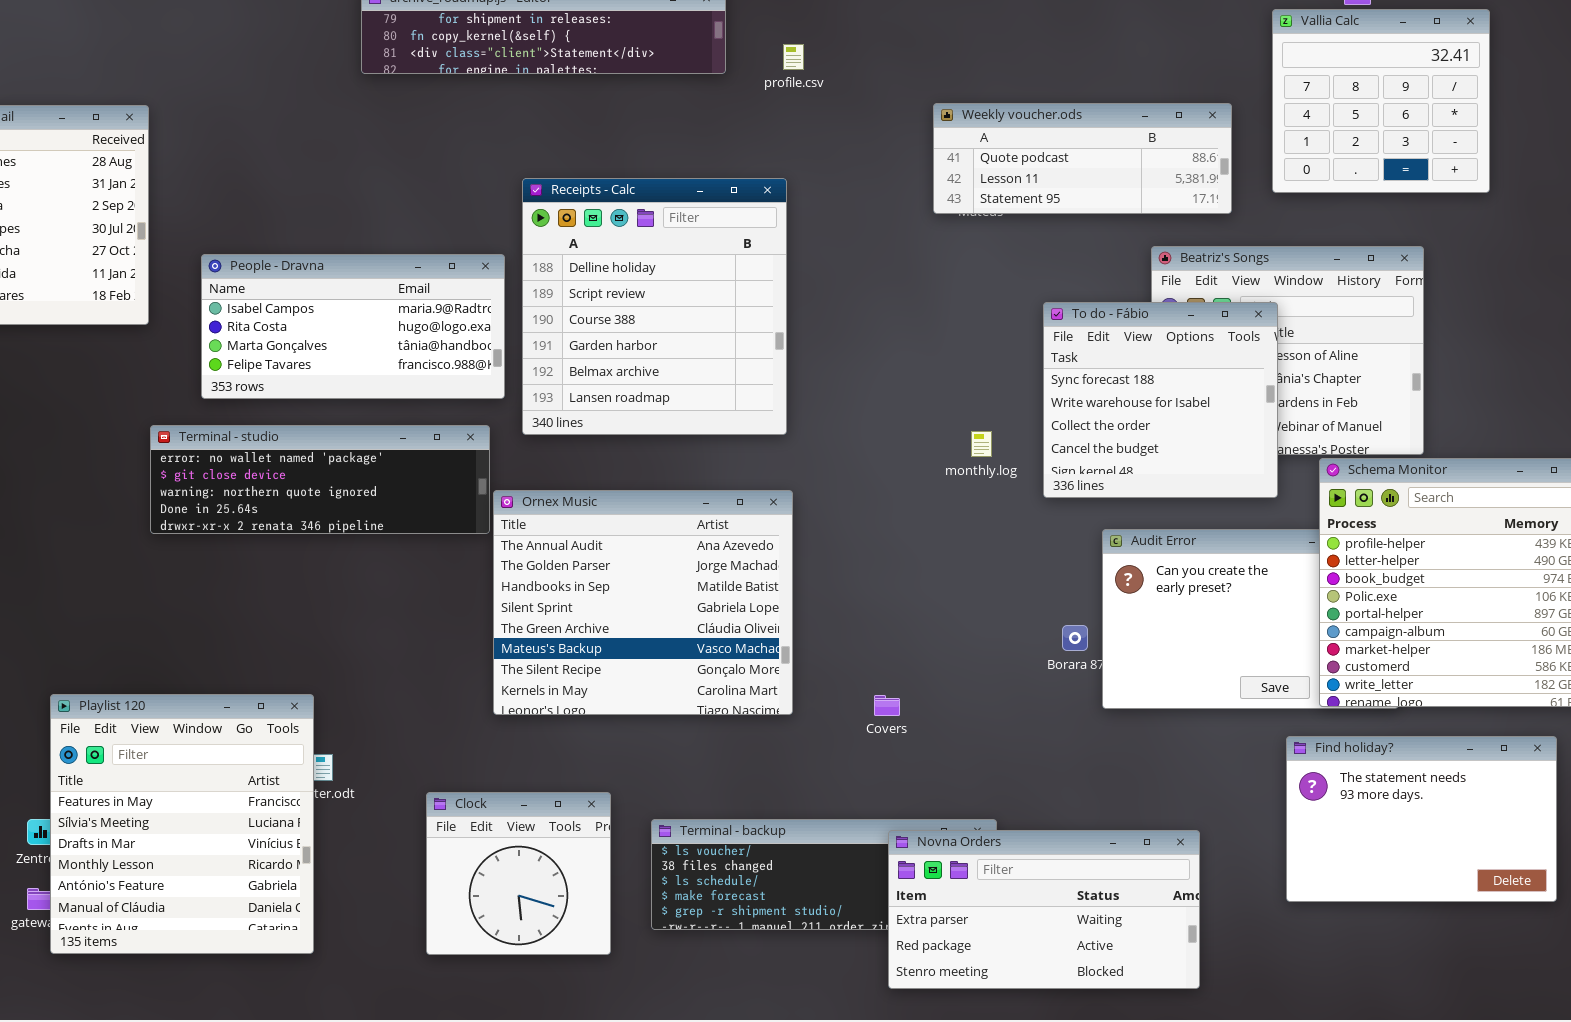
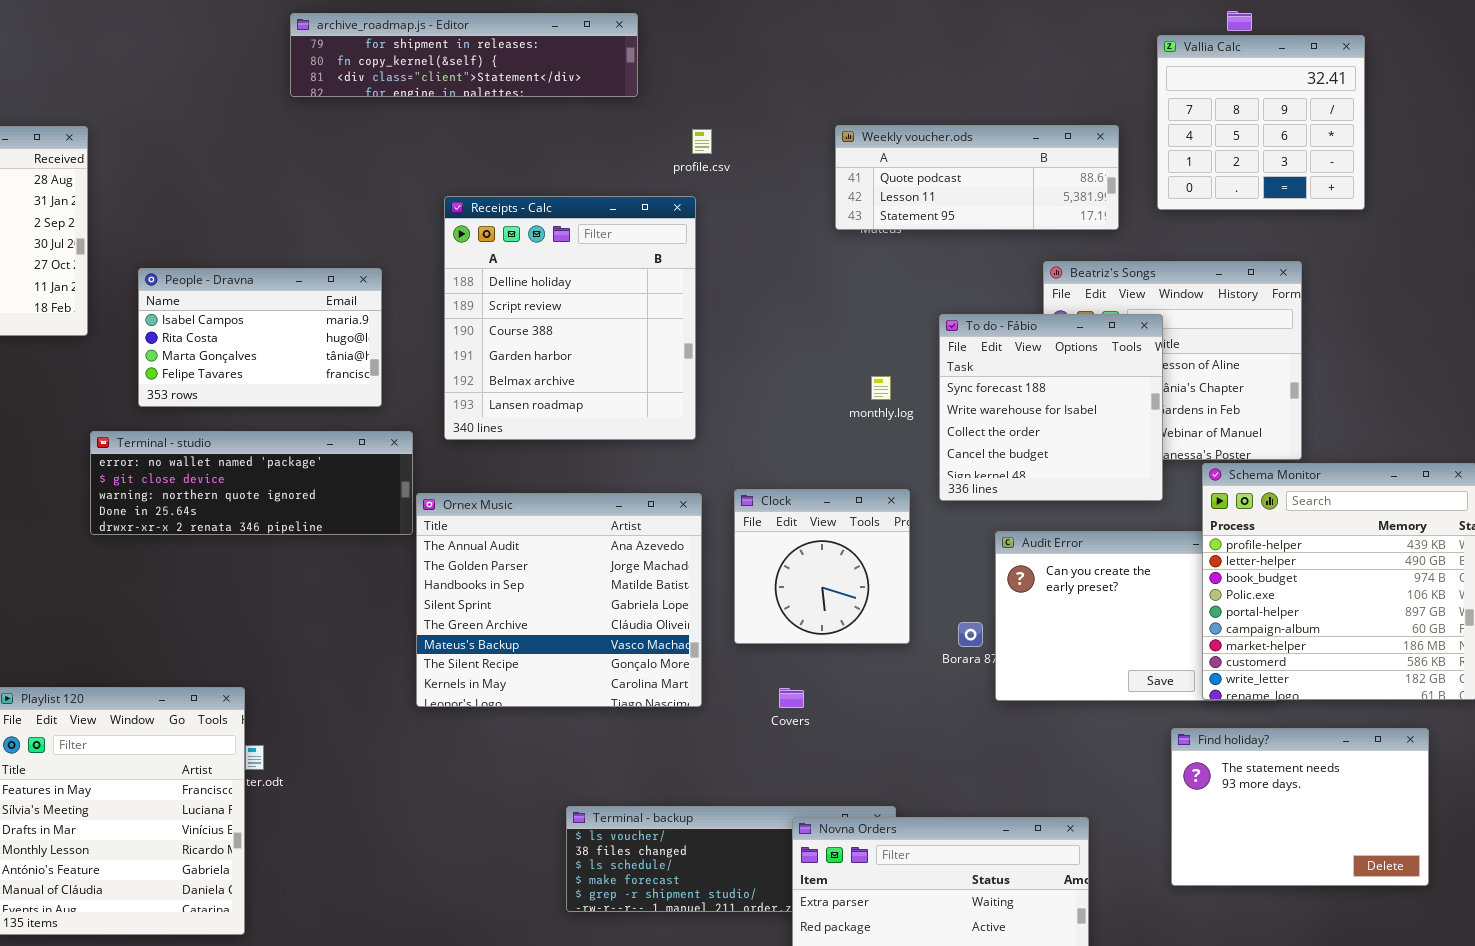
profile.csv: [783,44,804,70] -> [692,129,712,154], moved
People - Dravna: [201,254,505,399] -> [138,268,382,407], resized
monthly.log: [971,431,992,457] -> [871,376,891,400], moved
Clock: [426,792,611,955] -> [734,489,910,644], moved

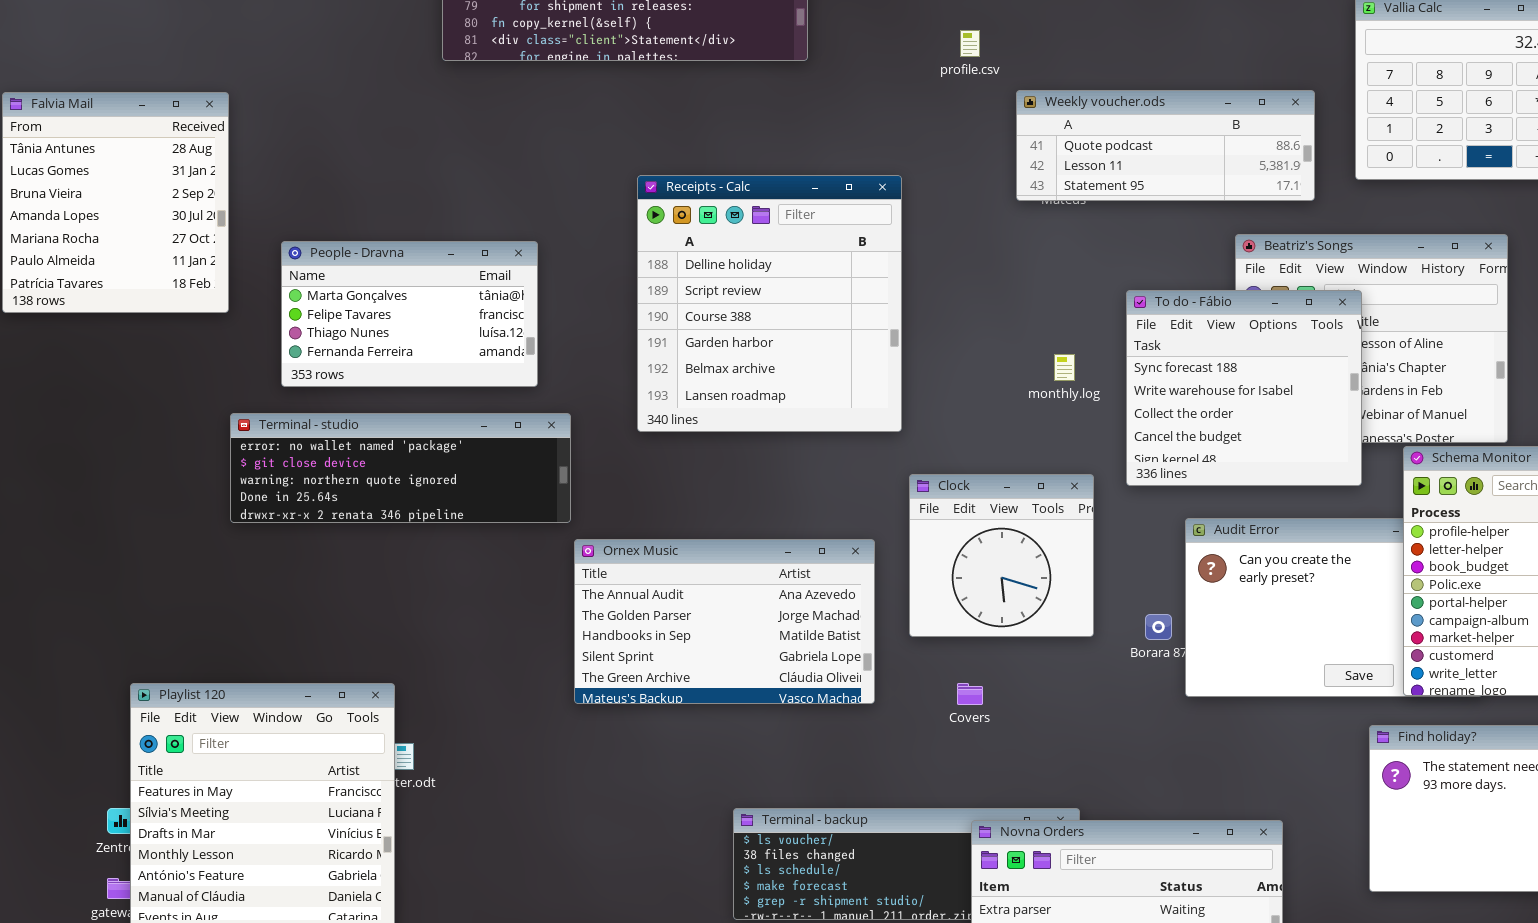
profile.csv: [692,129,712,154] -> [960,30,980,57], moved
Receipts - Calc: [444,196,696,440] -> [637,175,902,432], moved
People - Dravna: [138,268,382,407] -> [281,241,538,387], scrolled down 2 rows
Ornex Music: [416,493,702,707] -> [574,539,875,704], resized

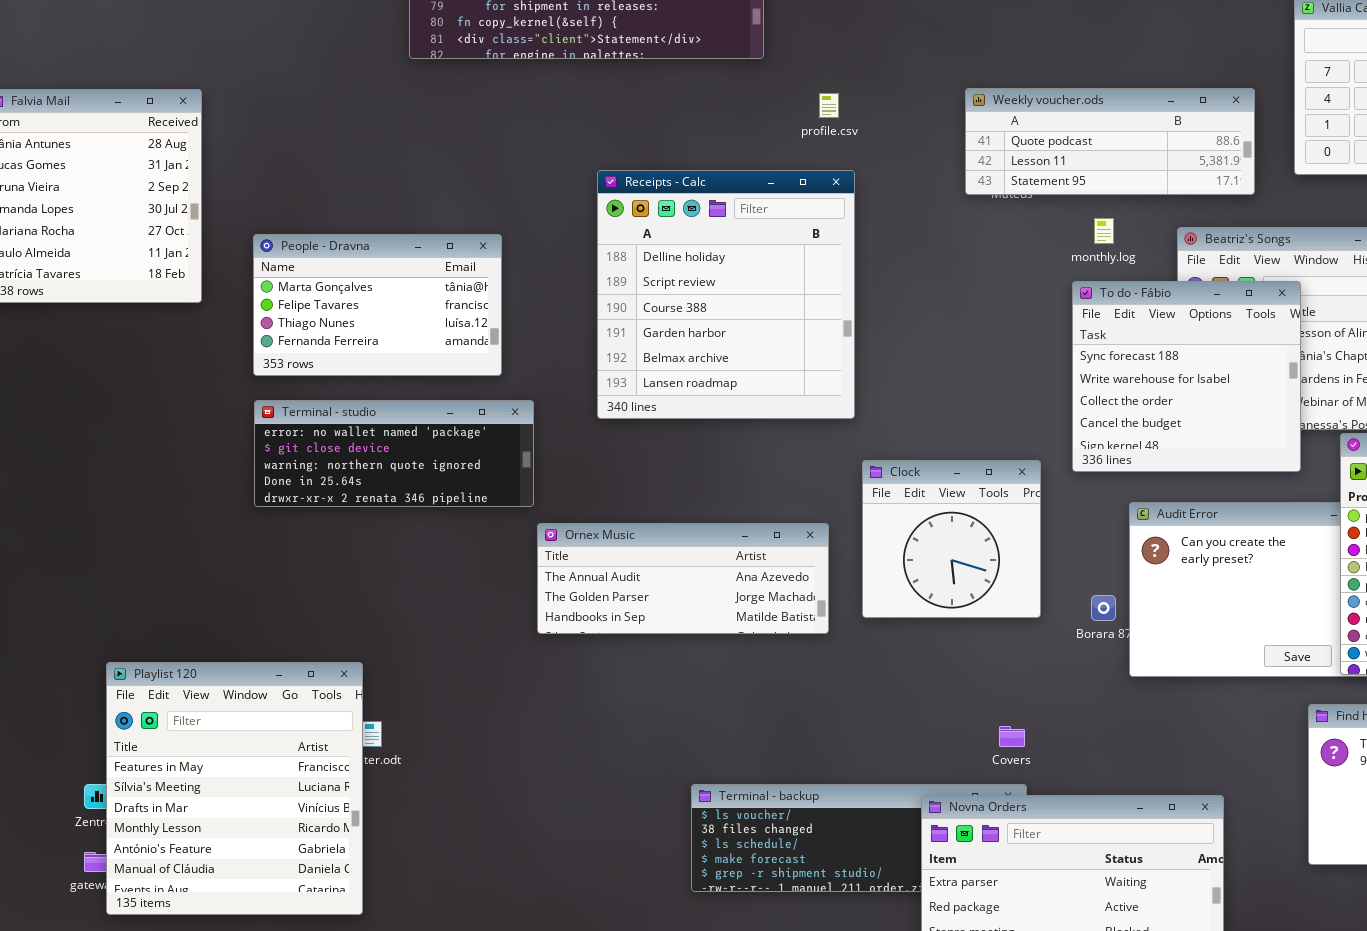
profile.csv: [960,30,980,57] -> [819,93,839,118], moved
monthly.log: [1054,354,1075,381] -> [1094,218,1114,244], moved
Terminal - studio: [230,413,571,523] -> [254,400,534,507], resized
Ornex Music: [574,539,875,704] -> [537,523,829,634], resized
Covers: [957,683,983,705] -> [999,726,1025,747], moved

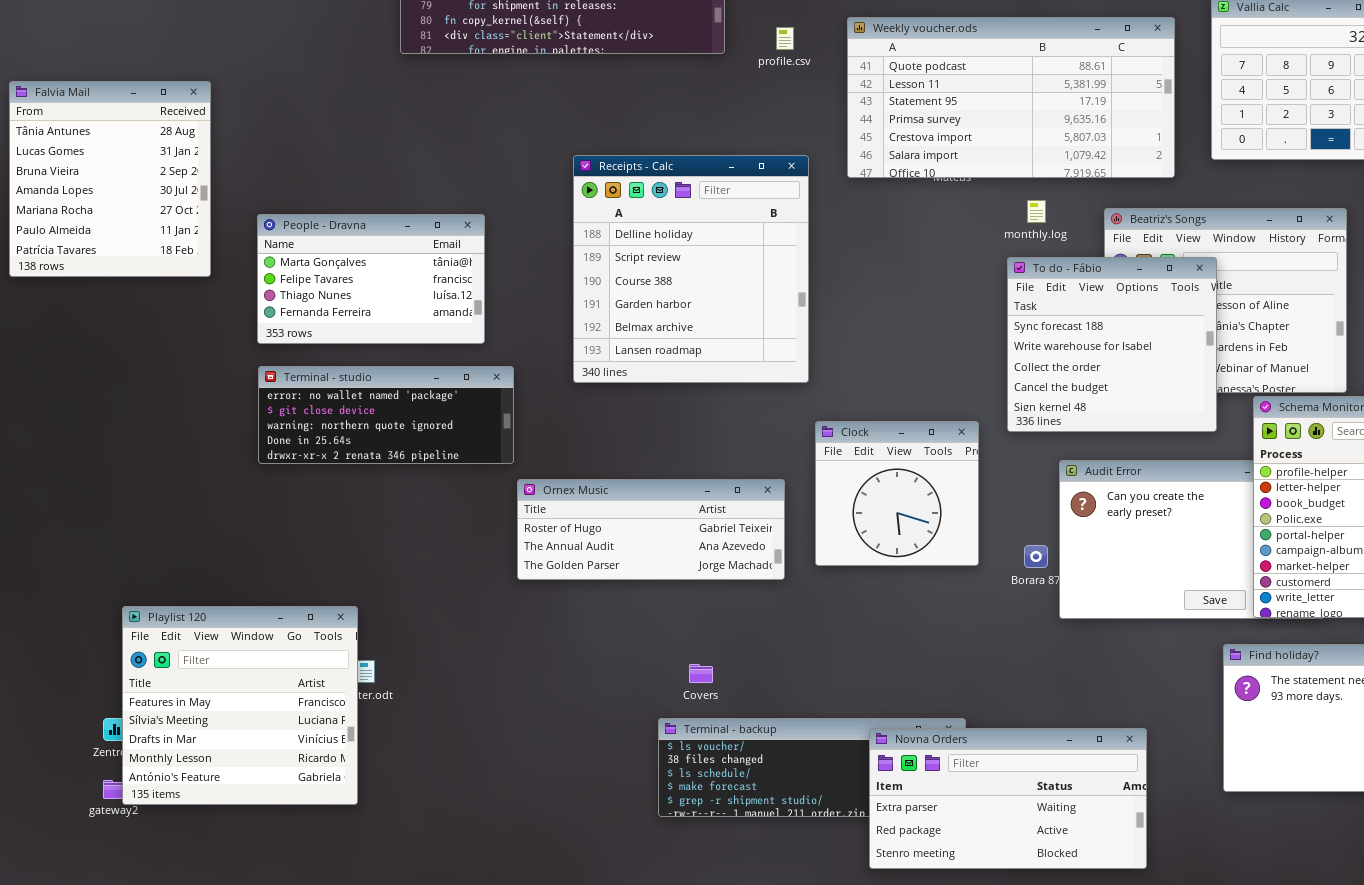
Weekly voucher.ods: [965,88,1255,195] -> [847,17,1175,178], resized
profile.csv: [819,93,839,118] -> [776,27,794,50], moved
Ornex Music: [537,523,829,634] -> [517,479,785,580], scrolled up 1 row
Playlist 120: [106,662,363,915] -> [122,606,358,805], resized
Covers: [999,726,1025,747] -> [689,664,713,683], moved

